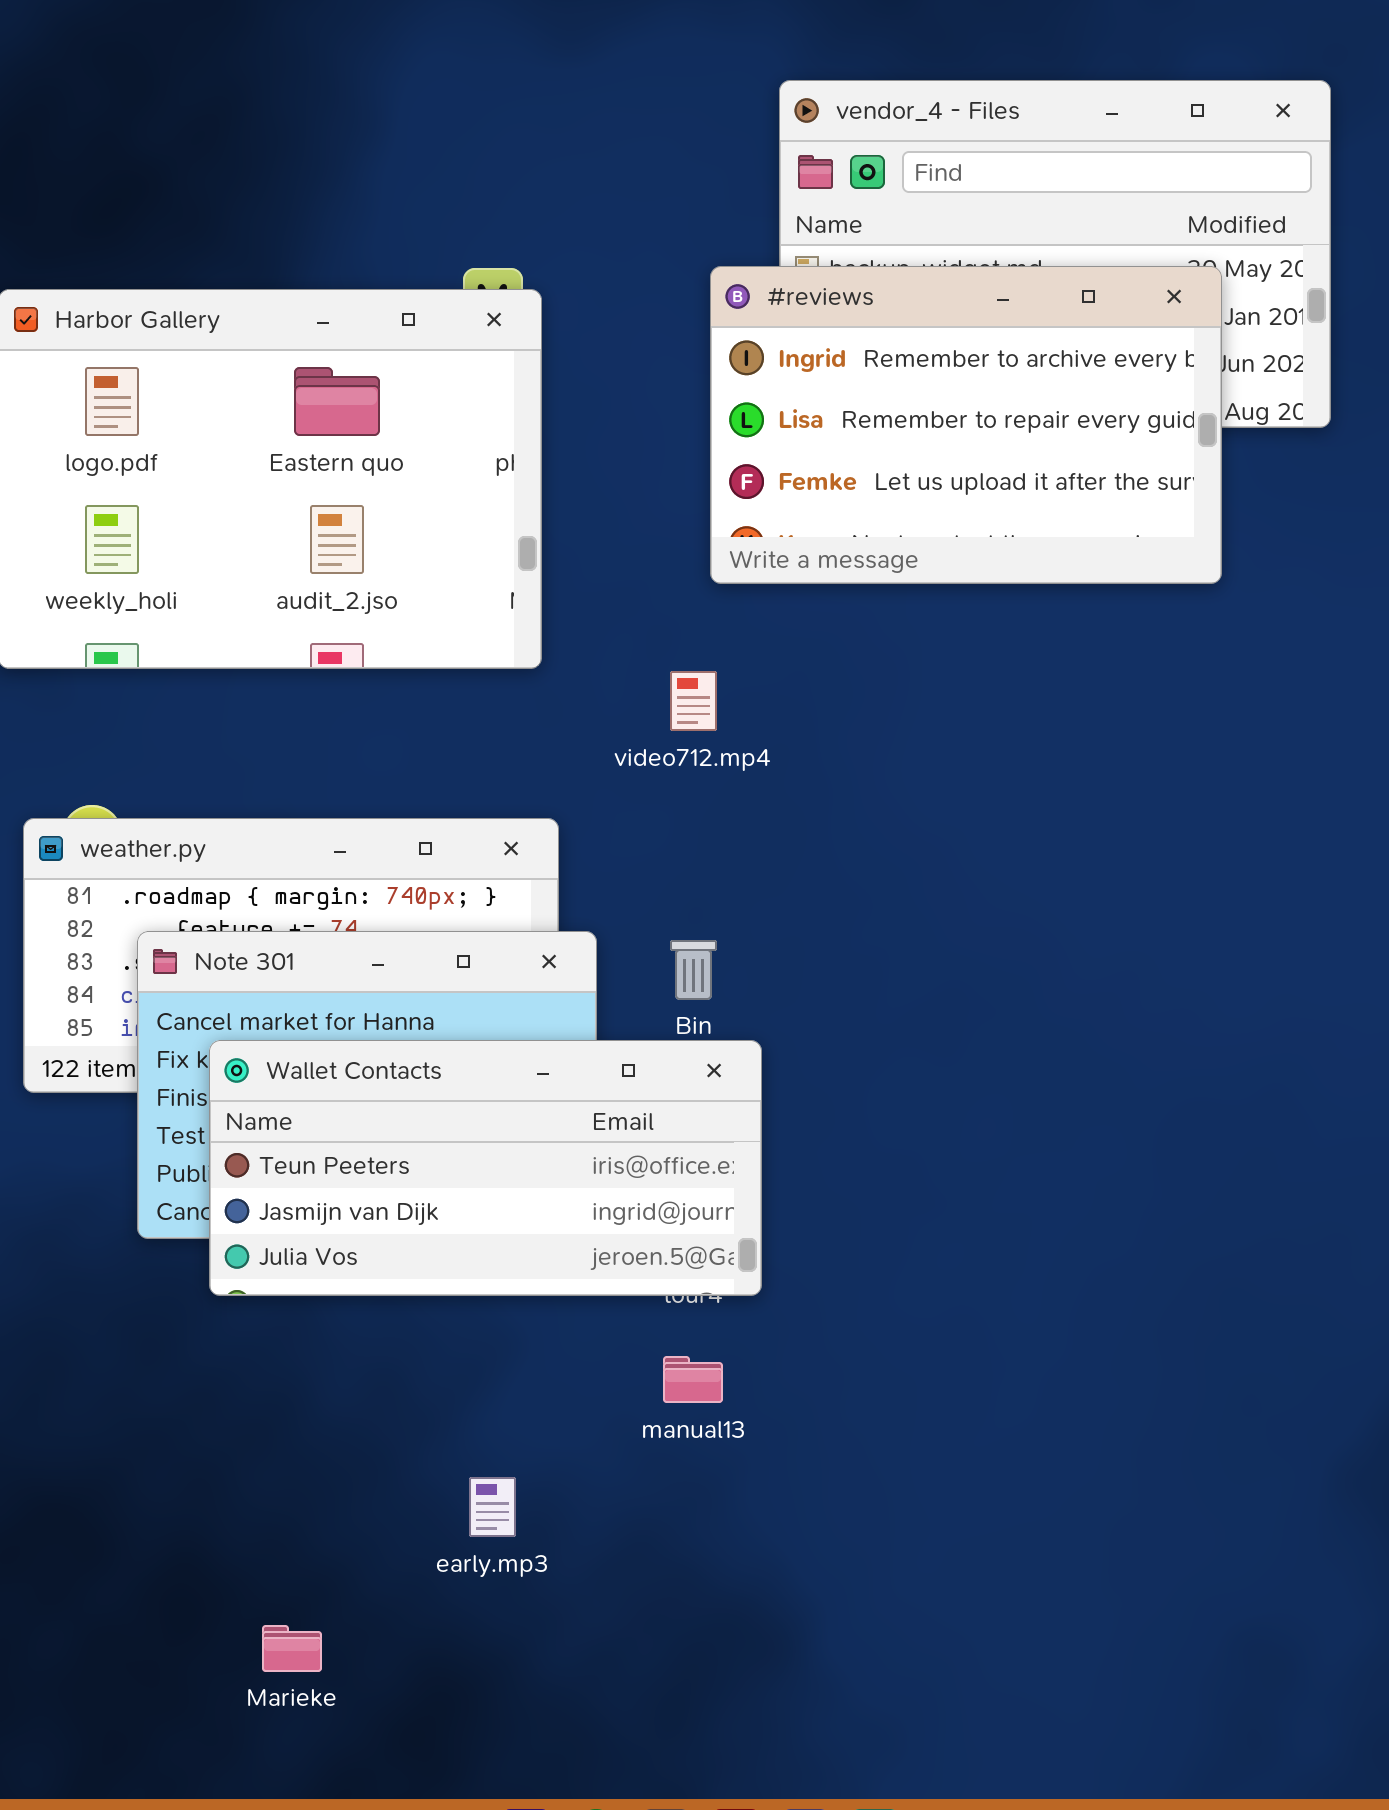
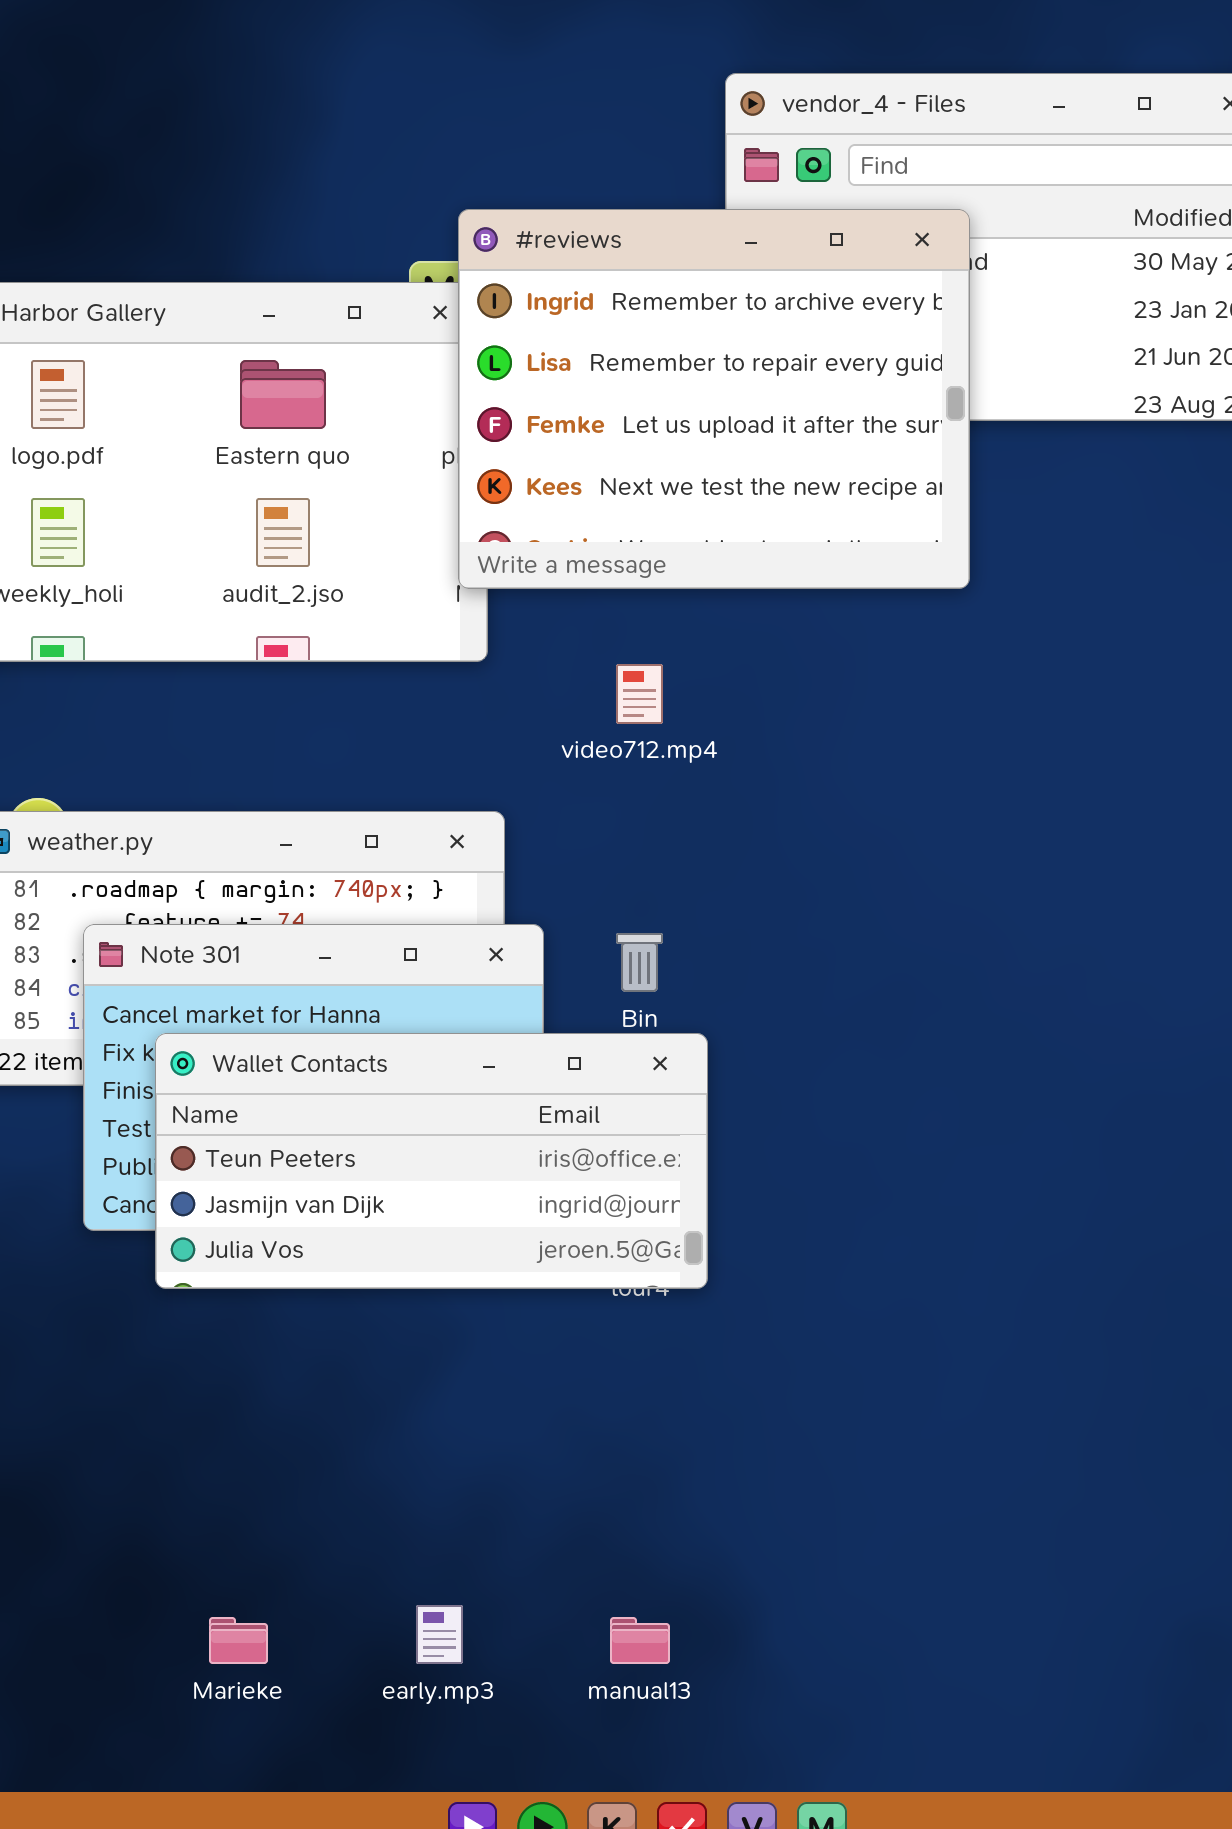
#reviews: [710,266,1222,584] -> [458,209,970,589], moved, resized
manual13: [663,1356,723,1403] -> [610,1617,670,1664], moved
early.mp3: [469,1477,516,1537] -> [416,1605,463,1664], moved

